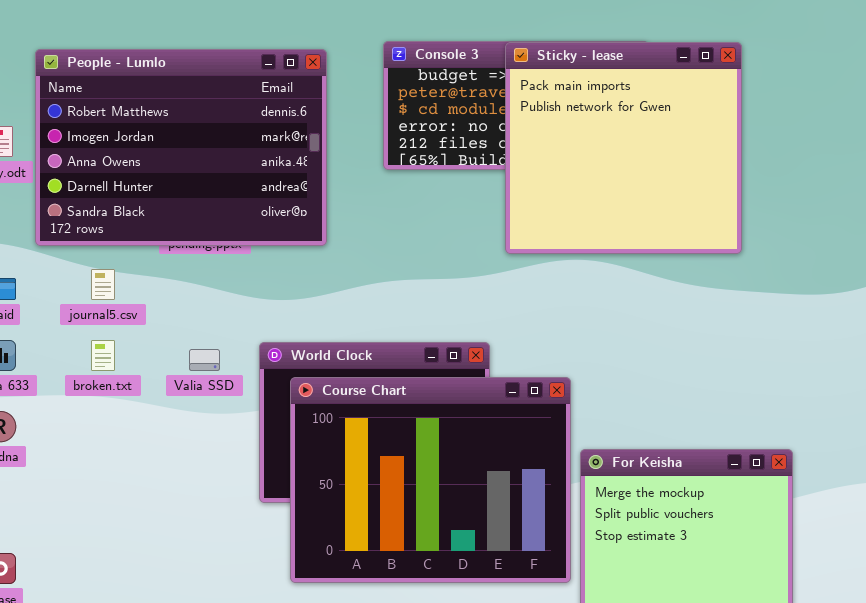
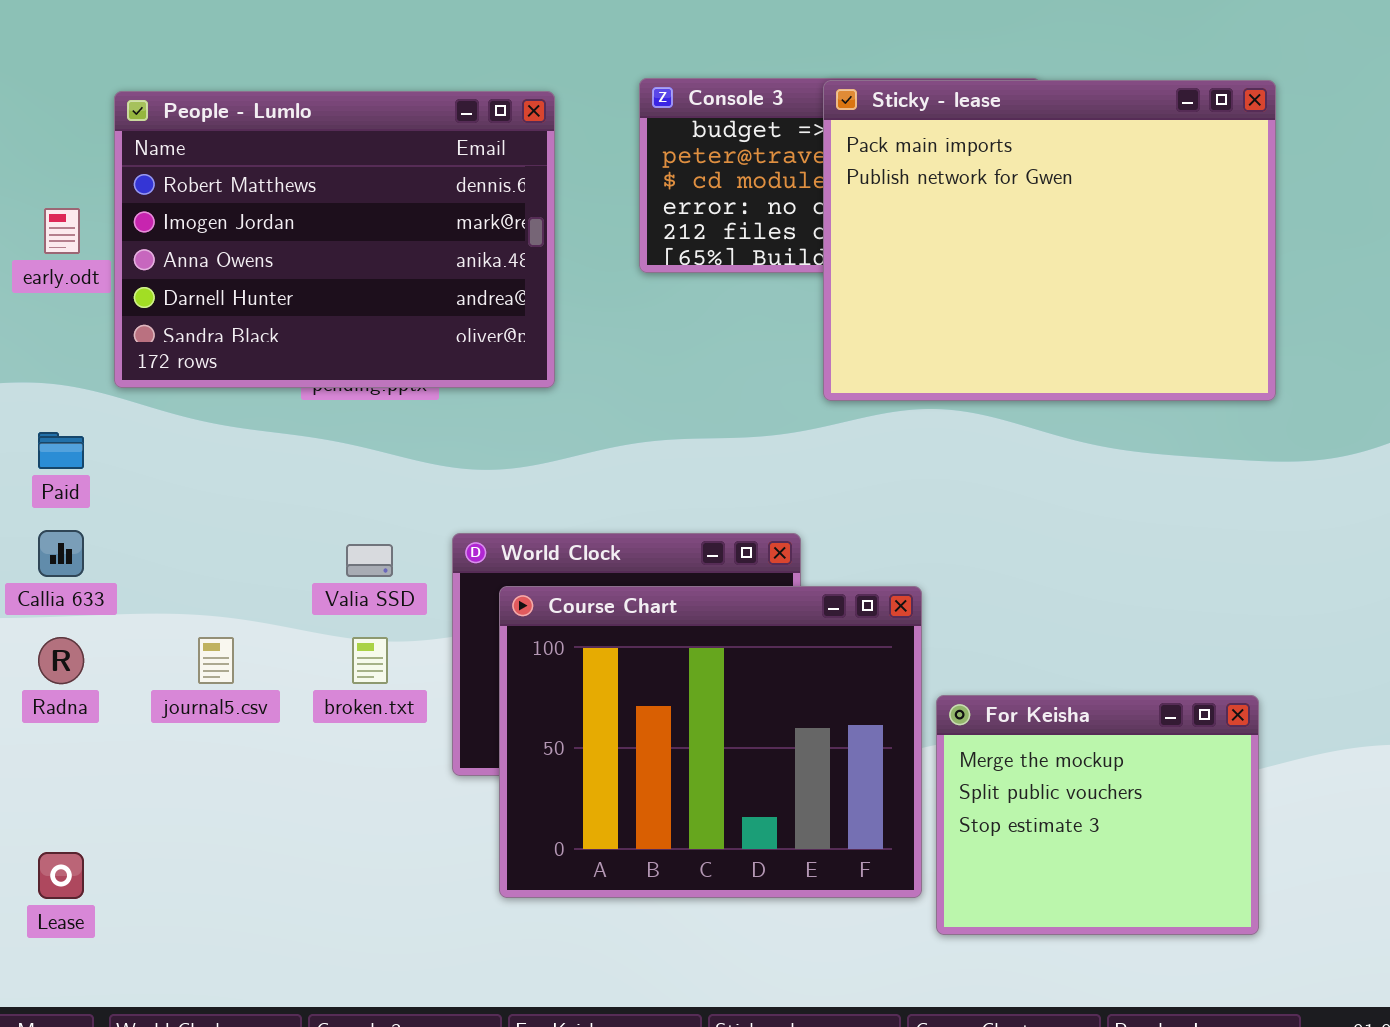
Sticky - lease: [505,42,742,254] -> [823,80,1276,401], resized
journal5.csv: [91,269,115,300] -> [198,637,234,684], moved
broken.txt: [91,340,115,371] -> [352,637,388,684], moved

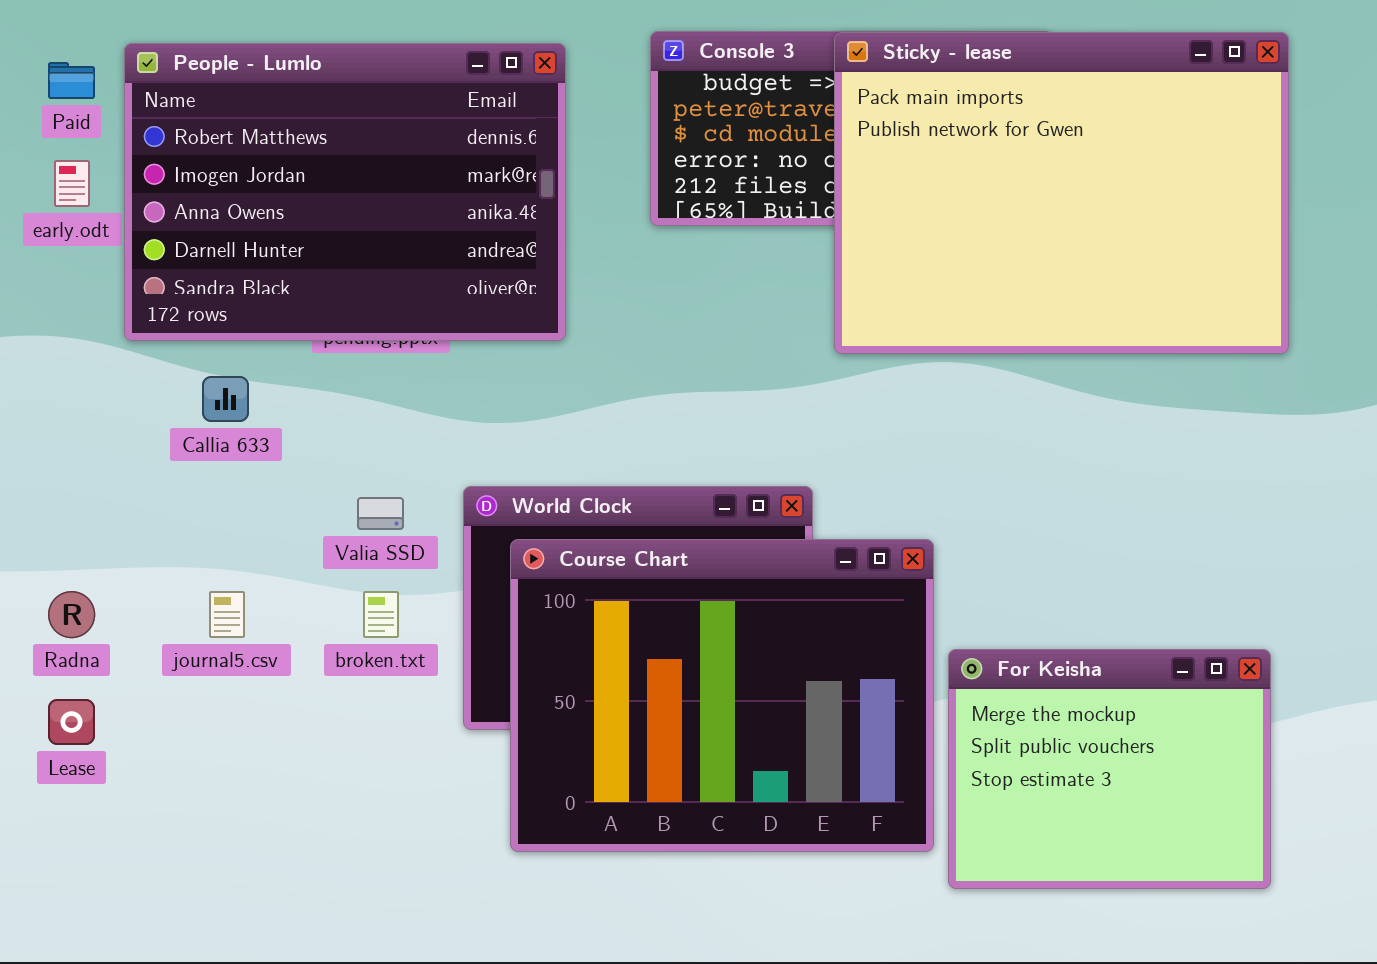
Paid: [38,432,84,469] -> [48,62,95,99], moved
Callia 633: [38,530,84,577] -> [202,376,249,422], moved
Lease: [38,852,84,899] -> [48,699,95,745], moved

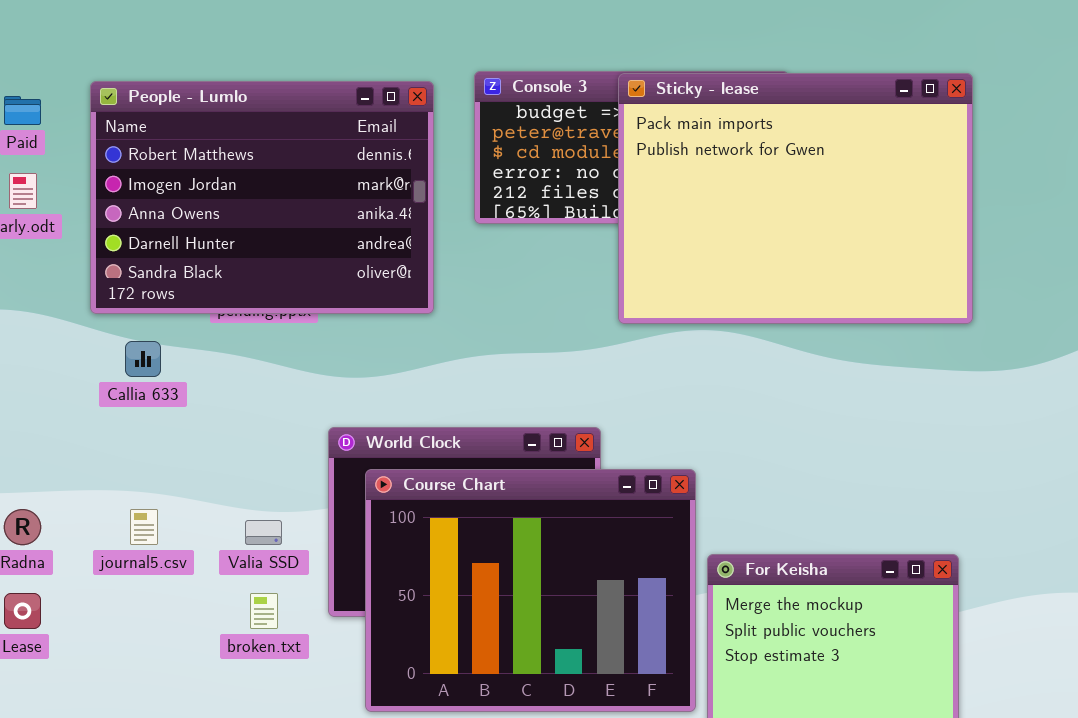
People - Lumlo: [124,43,566,341] -> [90,81,434,314], moved
Valia SSD: [357,497,404,530] -> [245,520,282,545], moved
broken.txt: [363,591,399,638] -> [250,593,278,629], moved

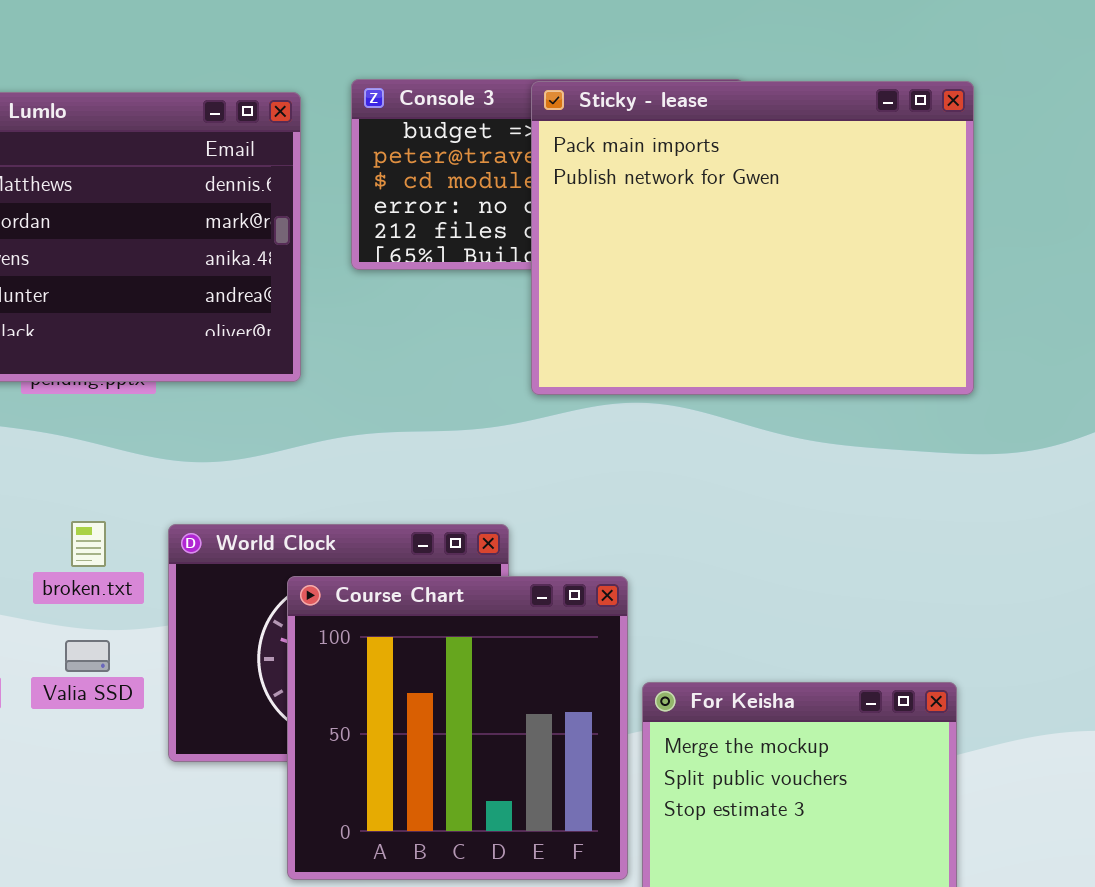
Course Chart: [365,469,696,712] -> [287,576,628,880], resized
broken.txt: [250,593,278,629] -> [71,521,106,567], moved

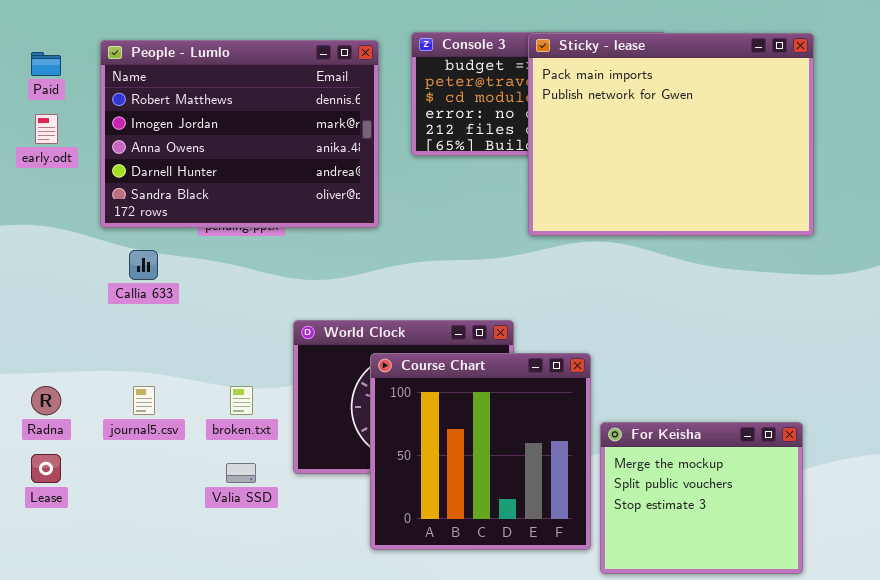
broken.txt: [71,521,106,567] -> [230,386,253,415], moved
Valia SSD: [65,640,110,672] -> [226,463,256,483], moved

